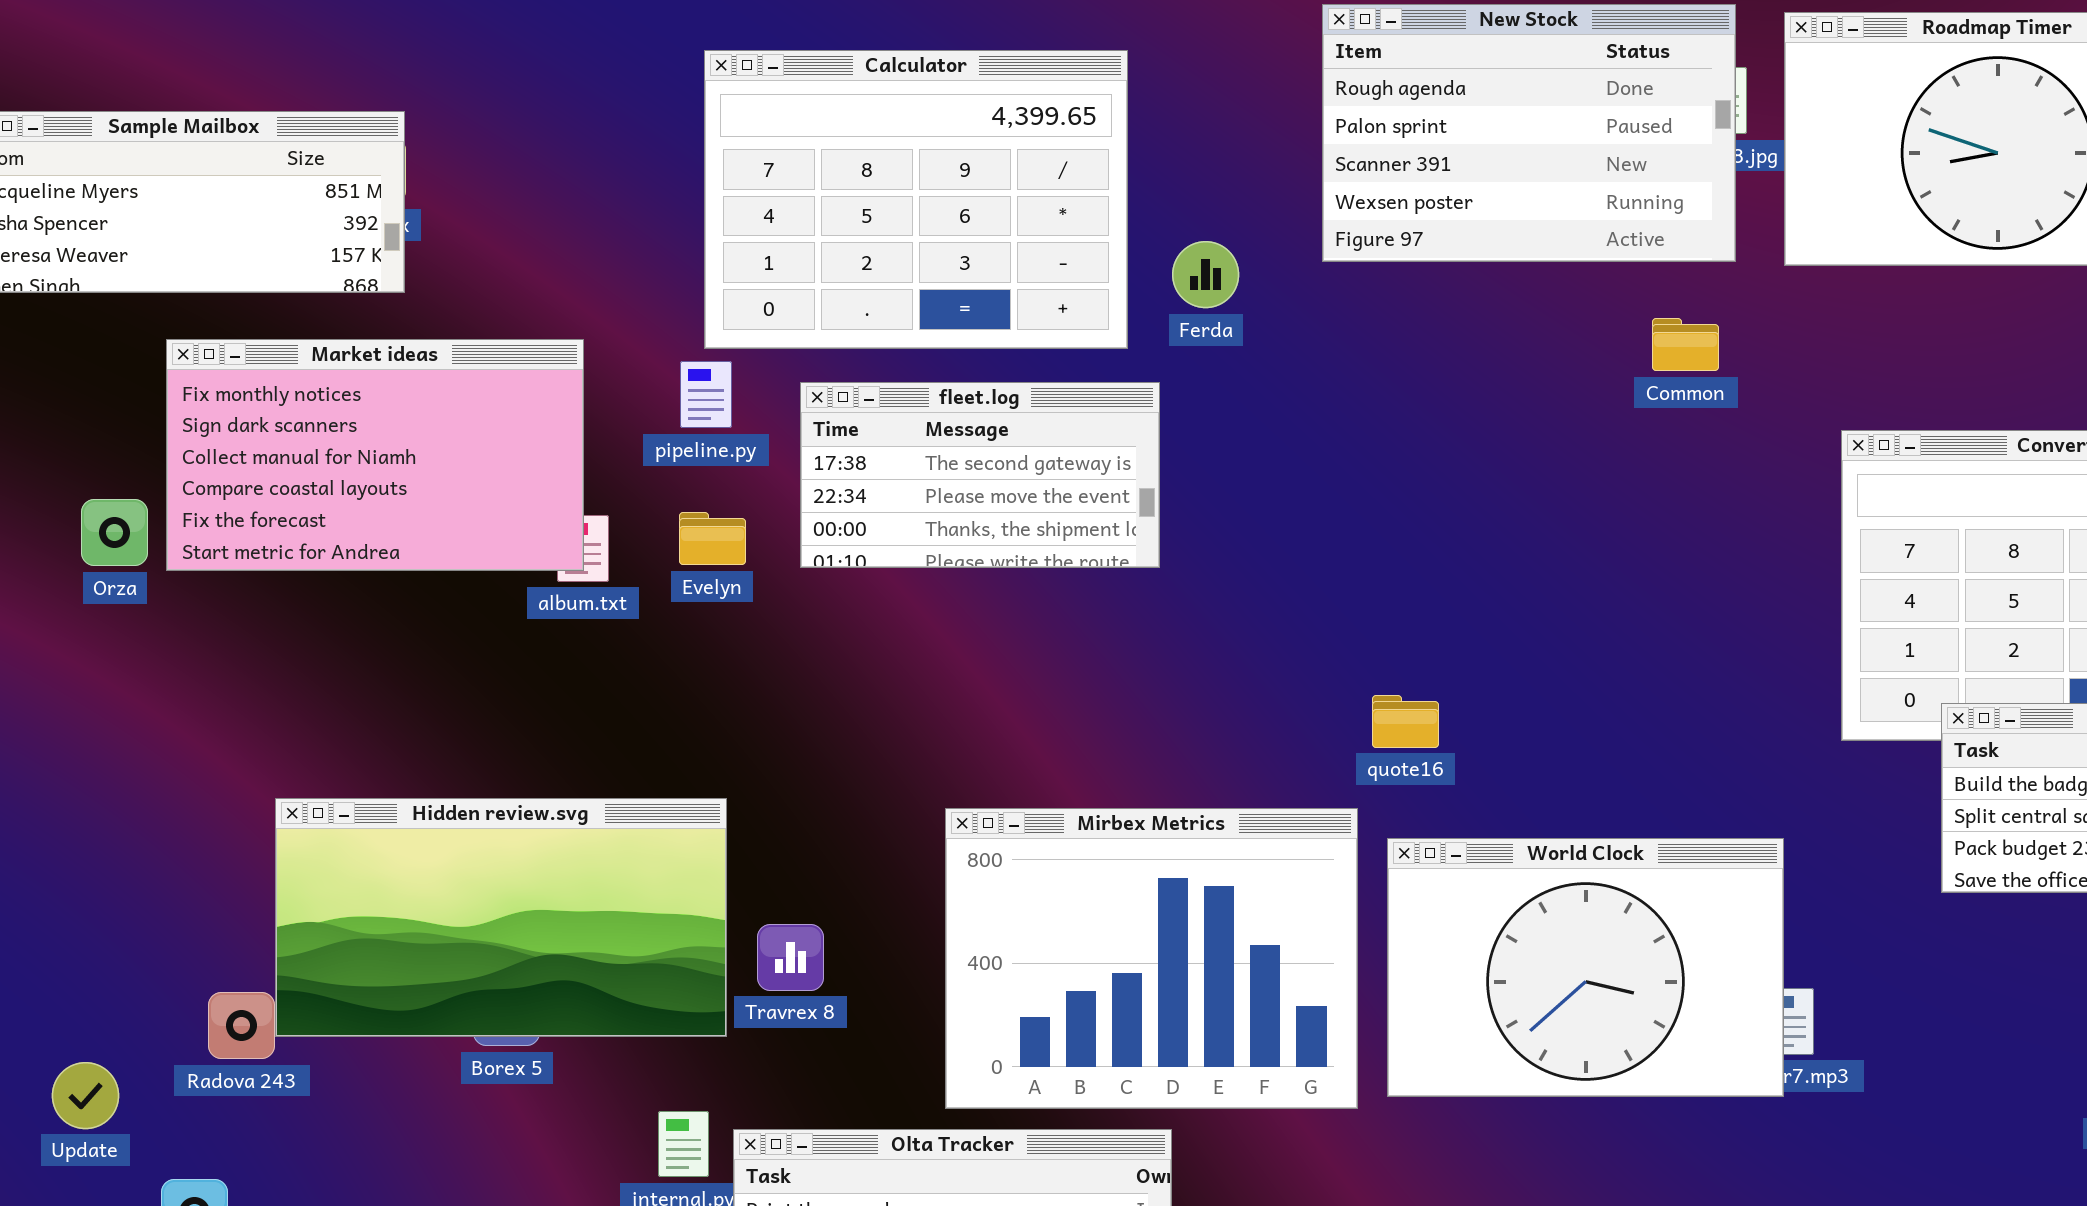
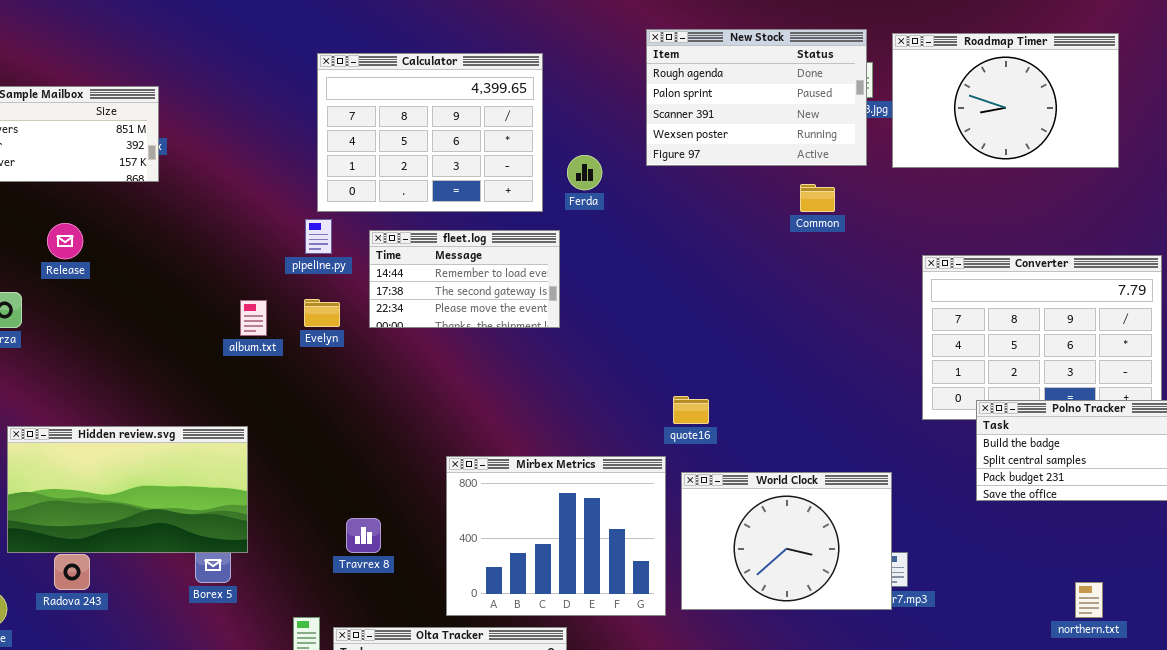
Common: [1652,318,1719,371] -> [800,184,835,212], moved
Market ideas: [166,339,584,571] -> none, closed
fleet.log: [800,382,1160,568] -> [369,230,560,328], scrolled up 1 row
Hidden review.svg: [275,798,727,1037] -> [7,426,248,553], moved

